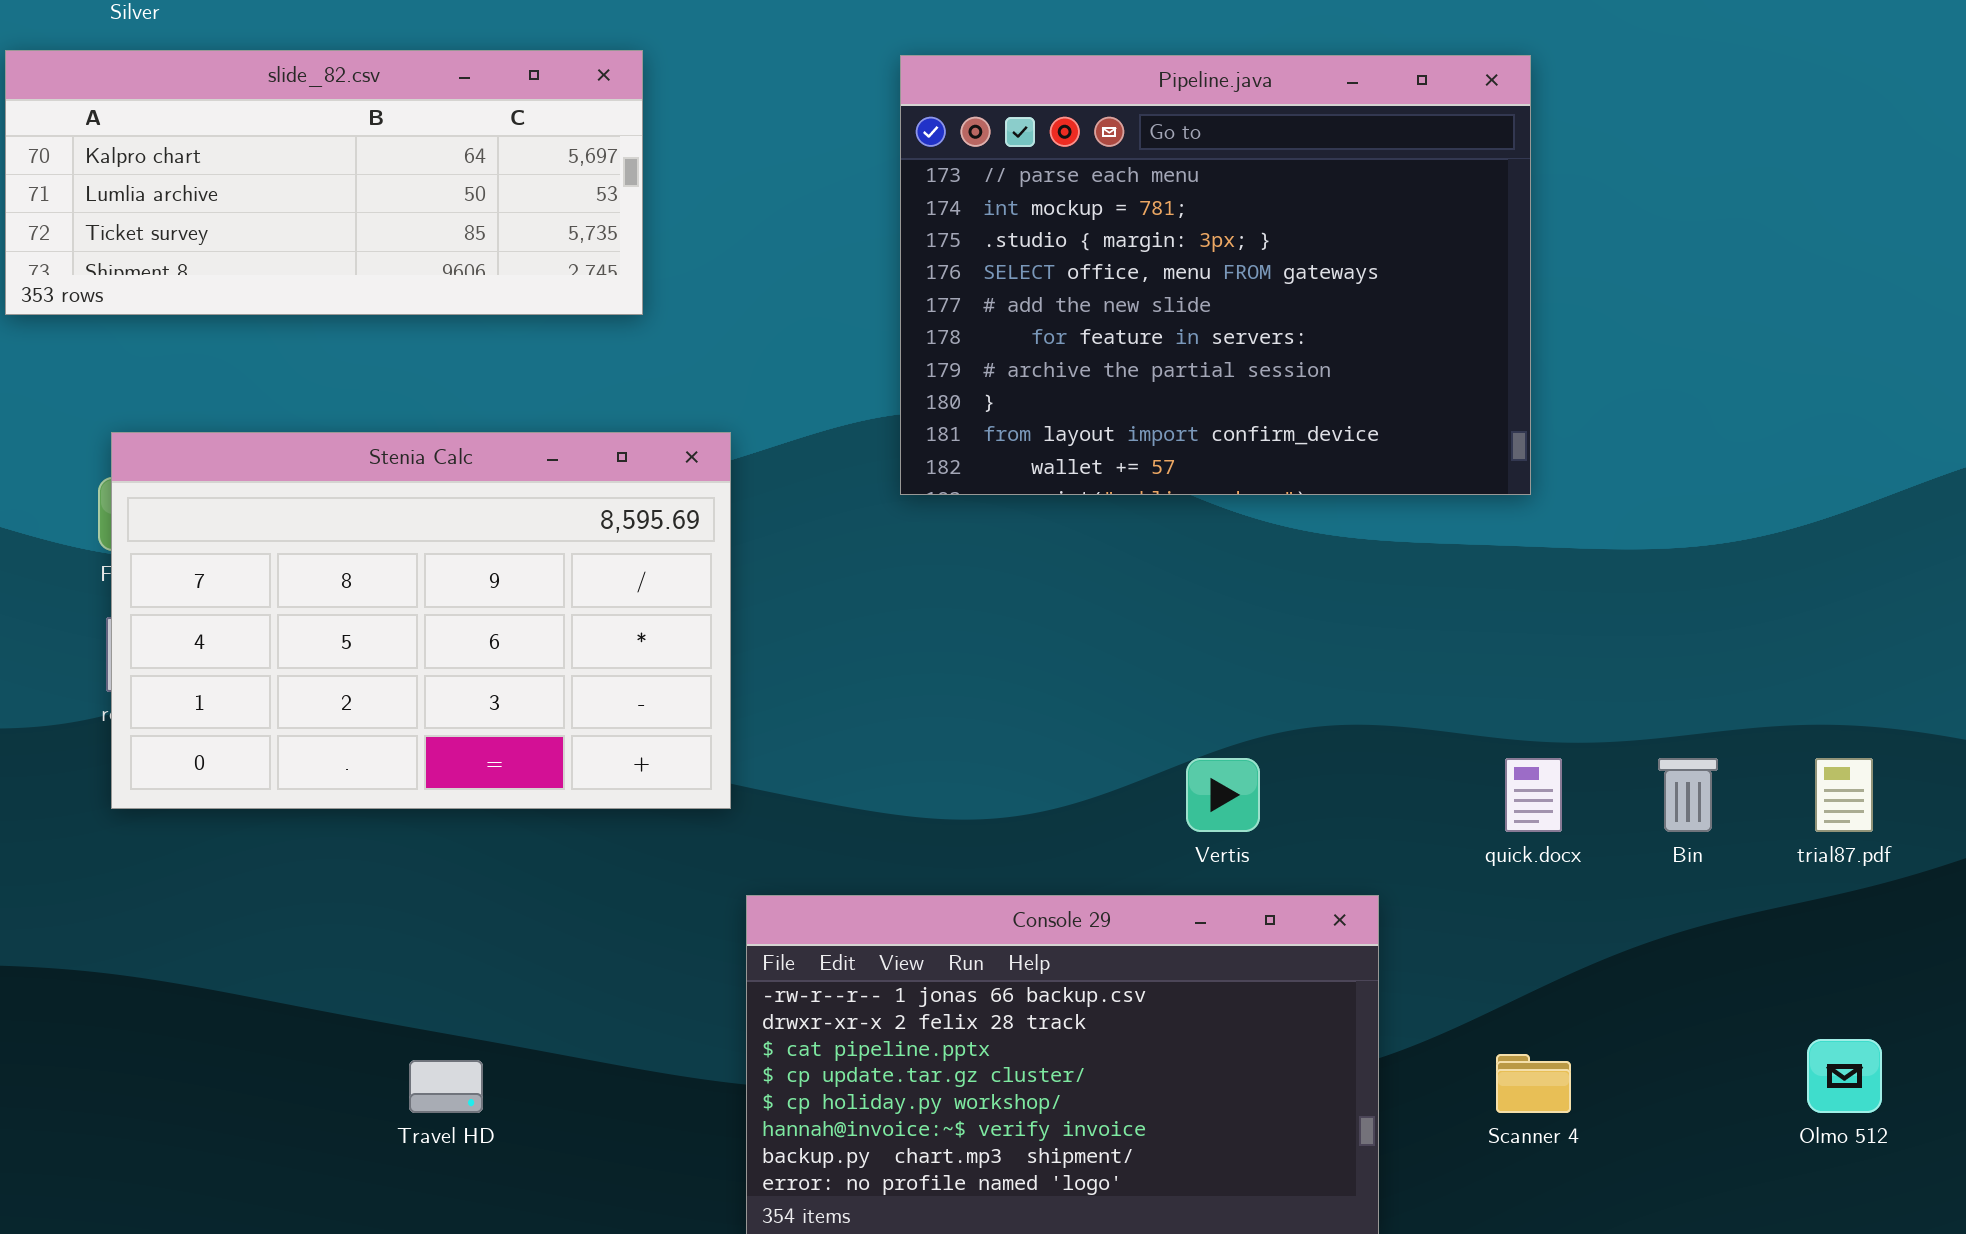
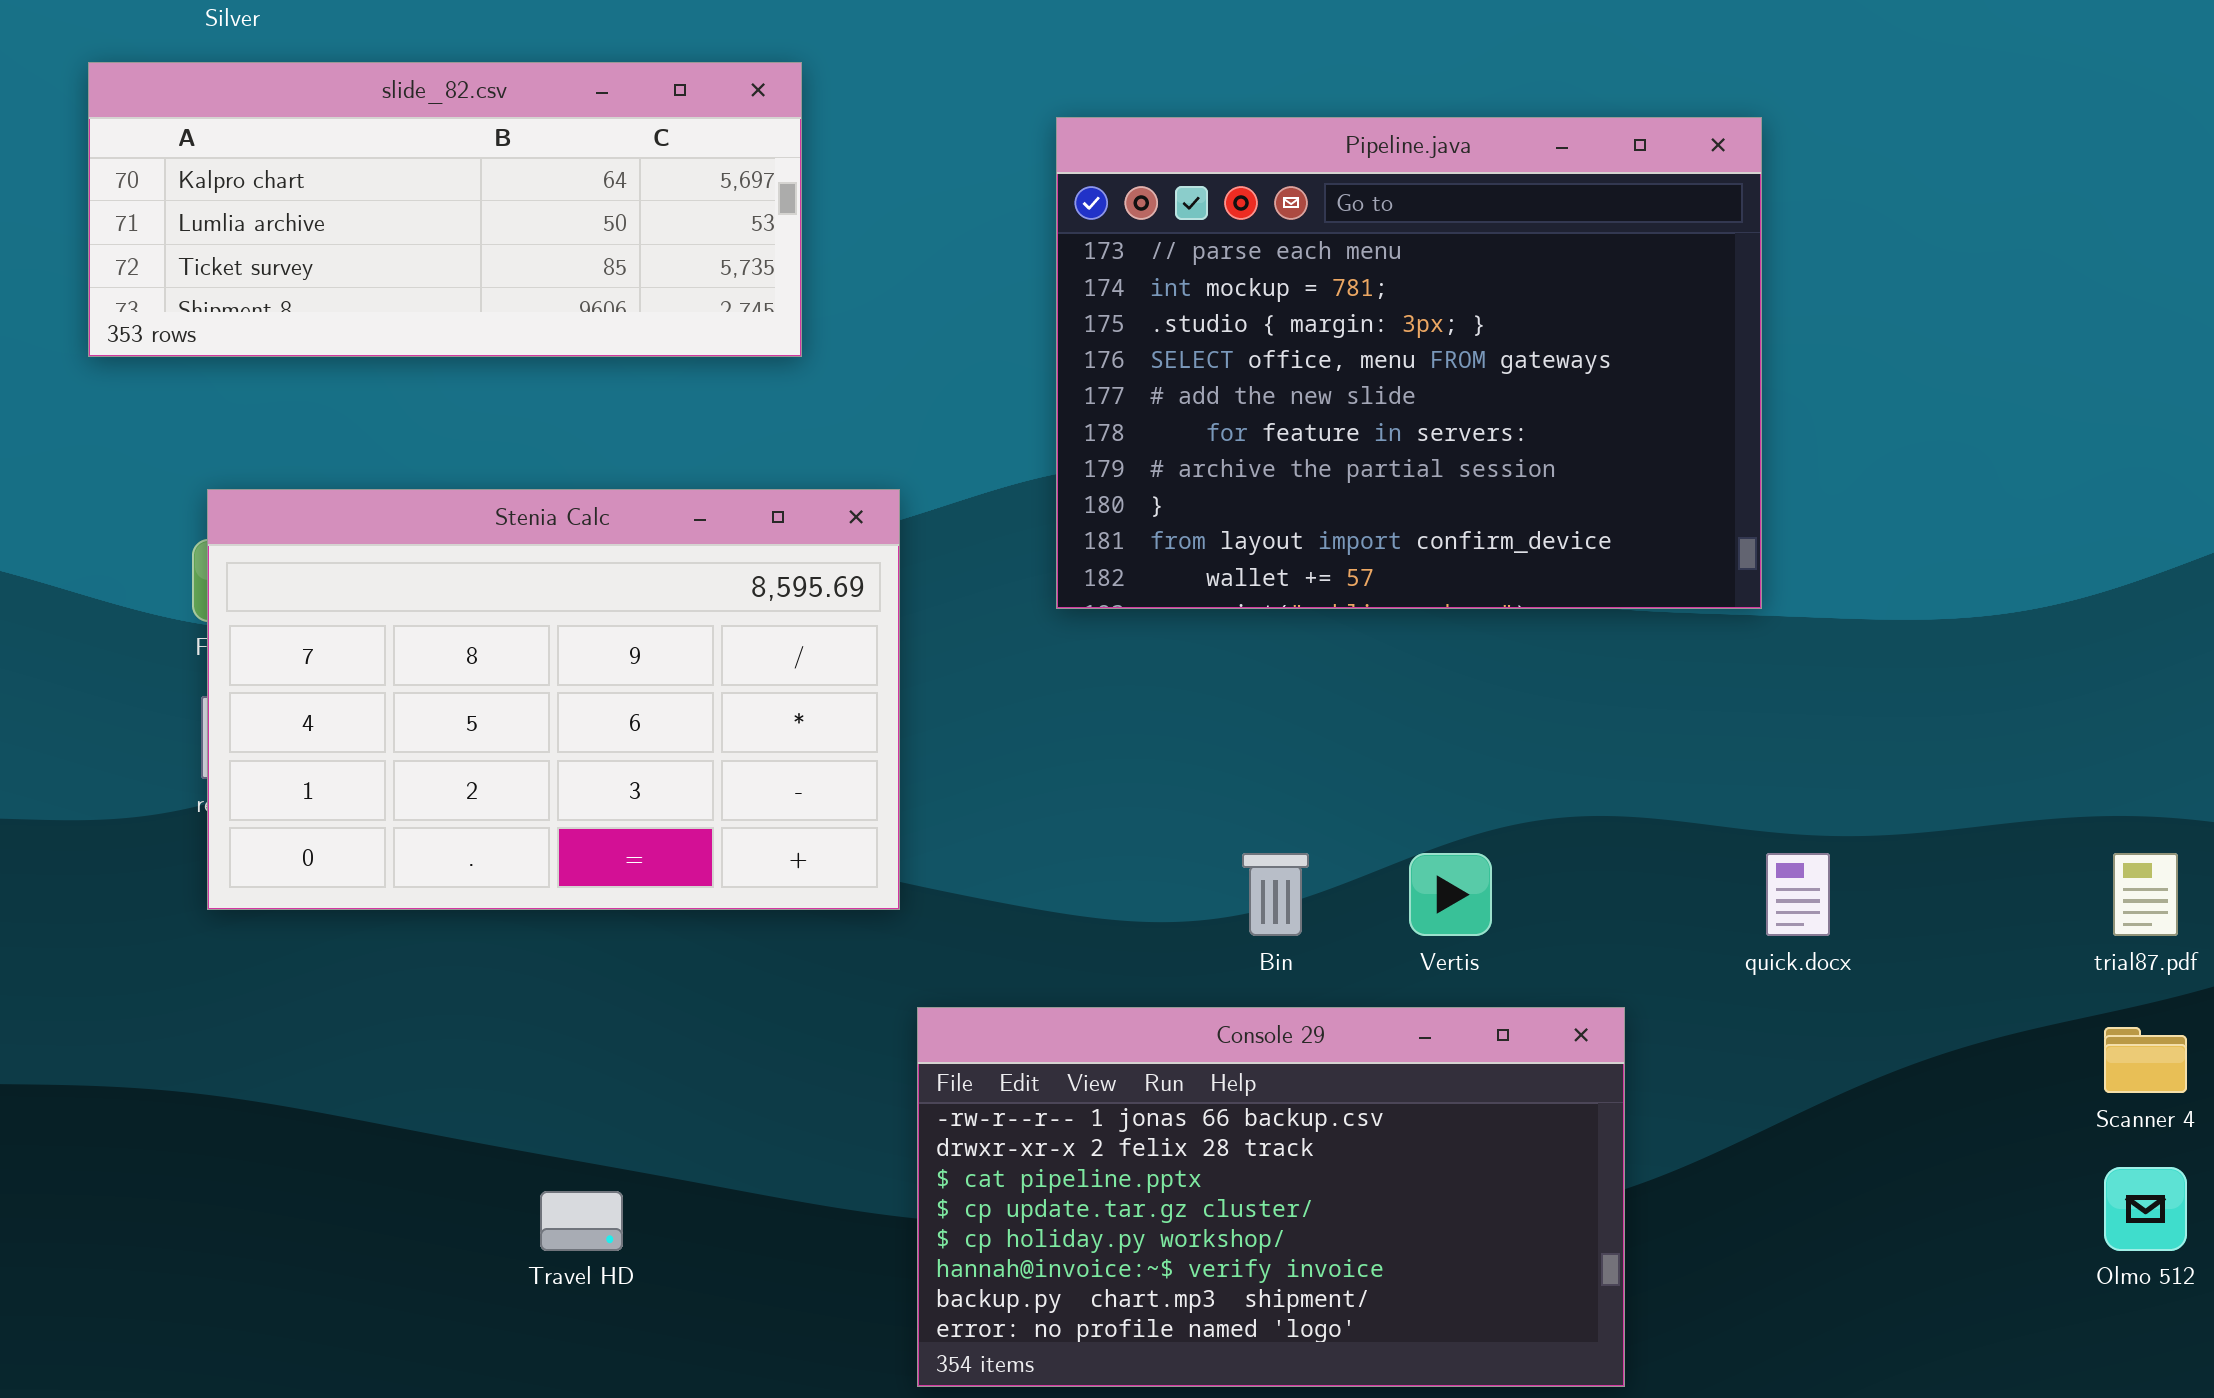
Pipeline.java: [900,55,1531,495] -> [1056,117,1762,609], moved
Bin: [1658,758,1718,832] -> [1242,853,1309,936], moved
Scanner 4: [1496,1054,1571,1113] -> [2104,1027,2187,1093], moved

